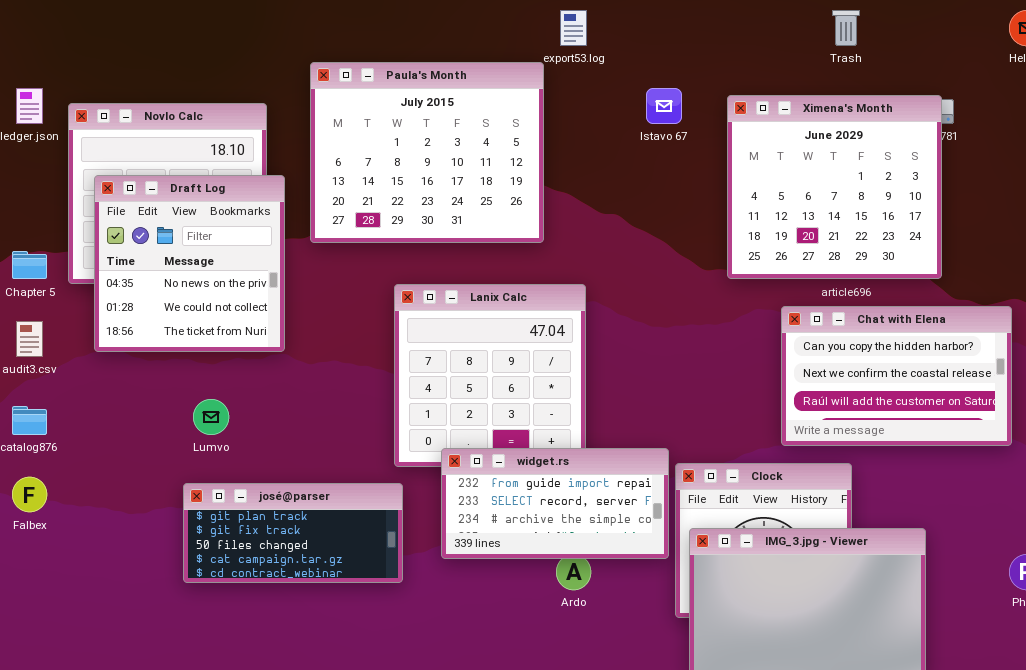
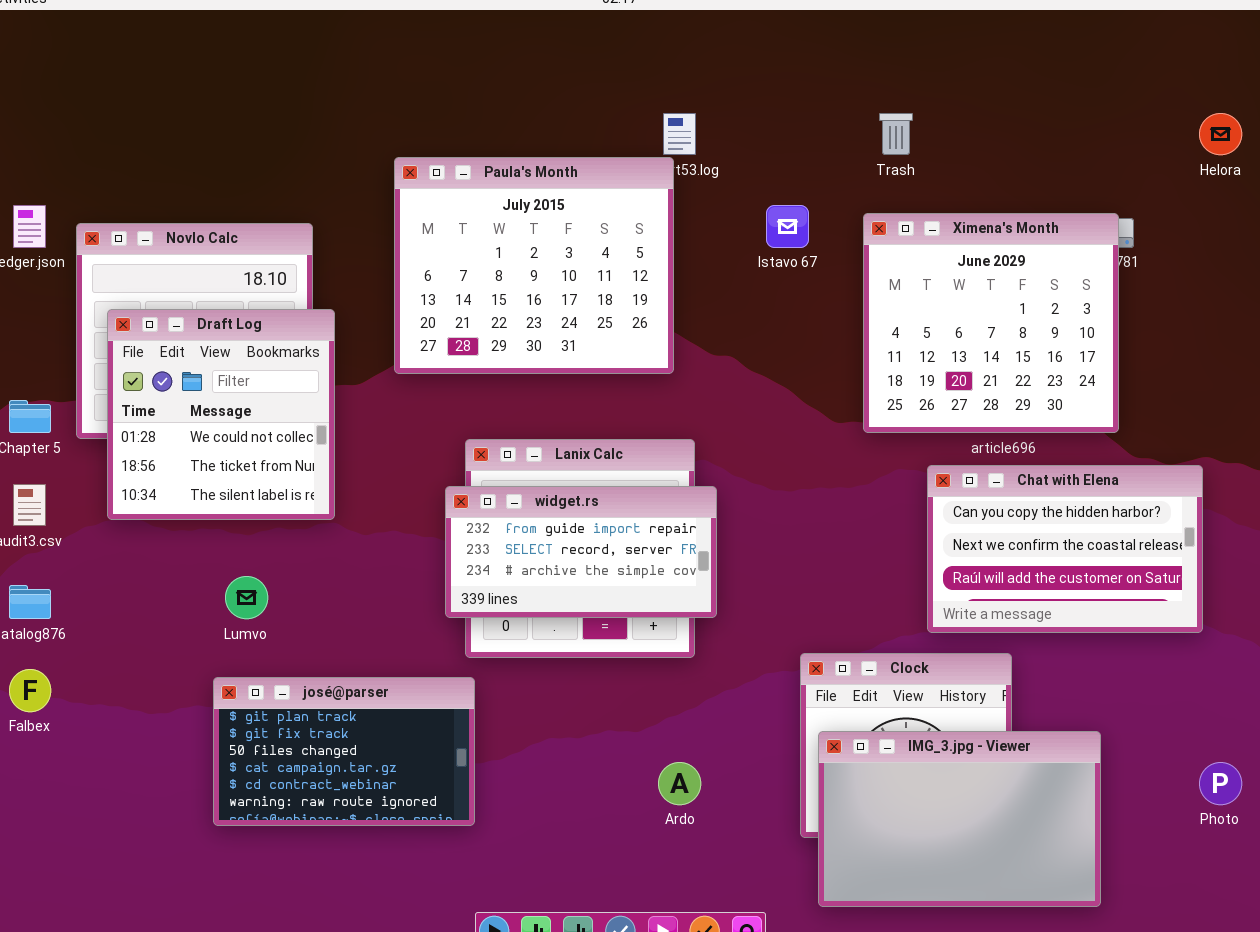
Trash: [832,10,860,46] -> [879,113,913,155], moved
Paula's Month: [310,62,544,243] -> [394,157,674,374], moved
Draft Log: [94,175,285,352] -> [107,309,335,520], scrolled down 1 row
widget.rs: [441,448,669,559] -> [445,486,717,618], moved
josé@parser: [183,483,403,583] -> [213,677,475,826], resized

